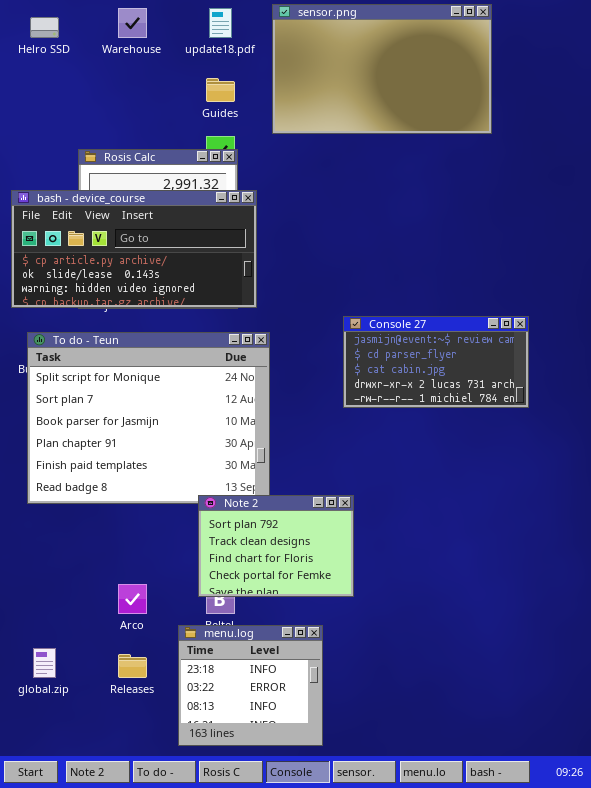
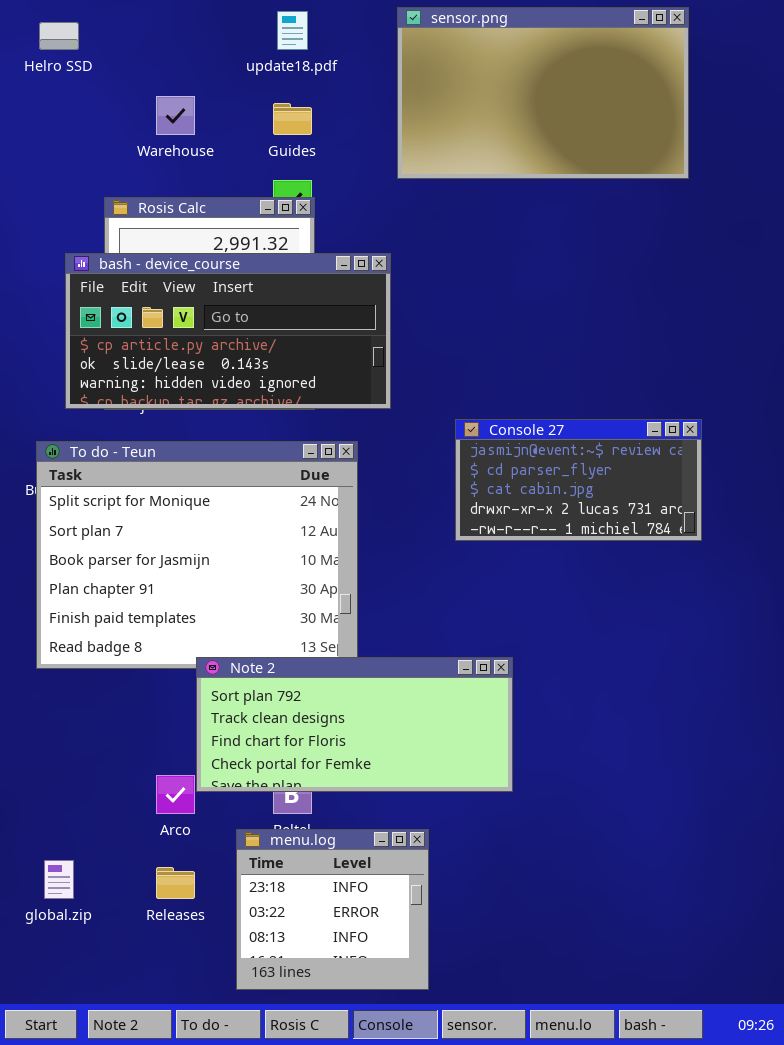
sensor.png: [272,4,492,134] -> [397,7,689,179], moved
Warehouse: [118,8,147,38] -> [156,96,195,135], moved
bash - device_course: [11,190,257,308] -> [65,253,391,409], moved
Note 2: [198,495,354,597] -> [196,657,513,792], moved, resized

